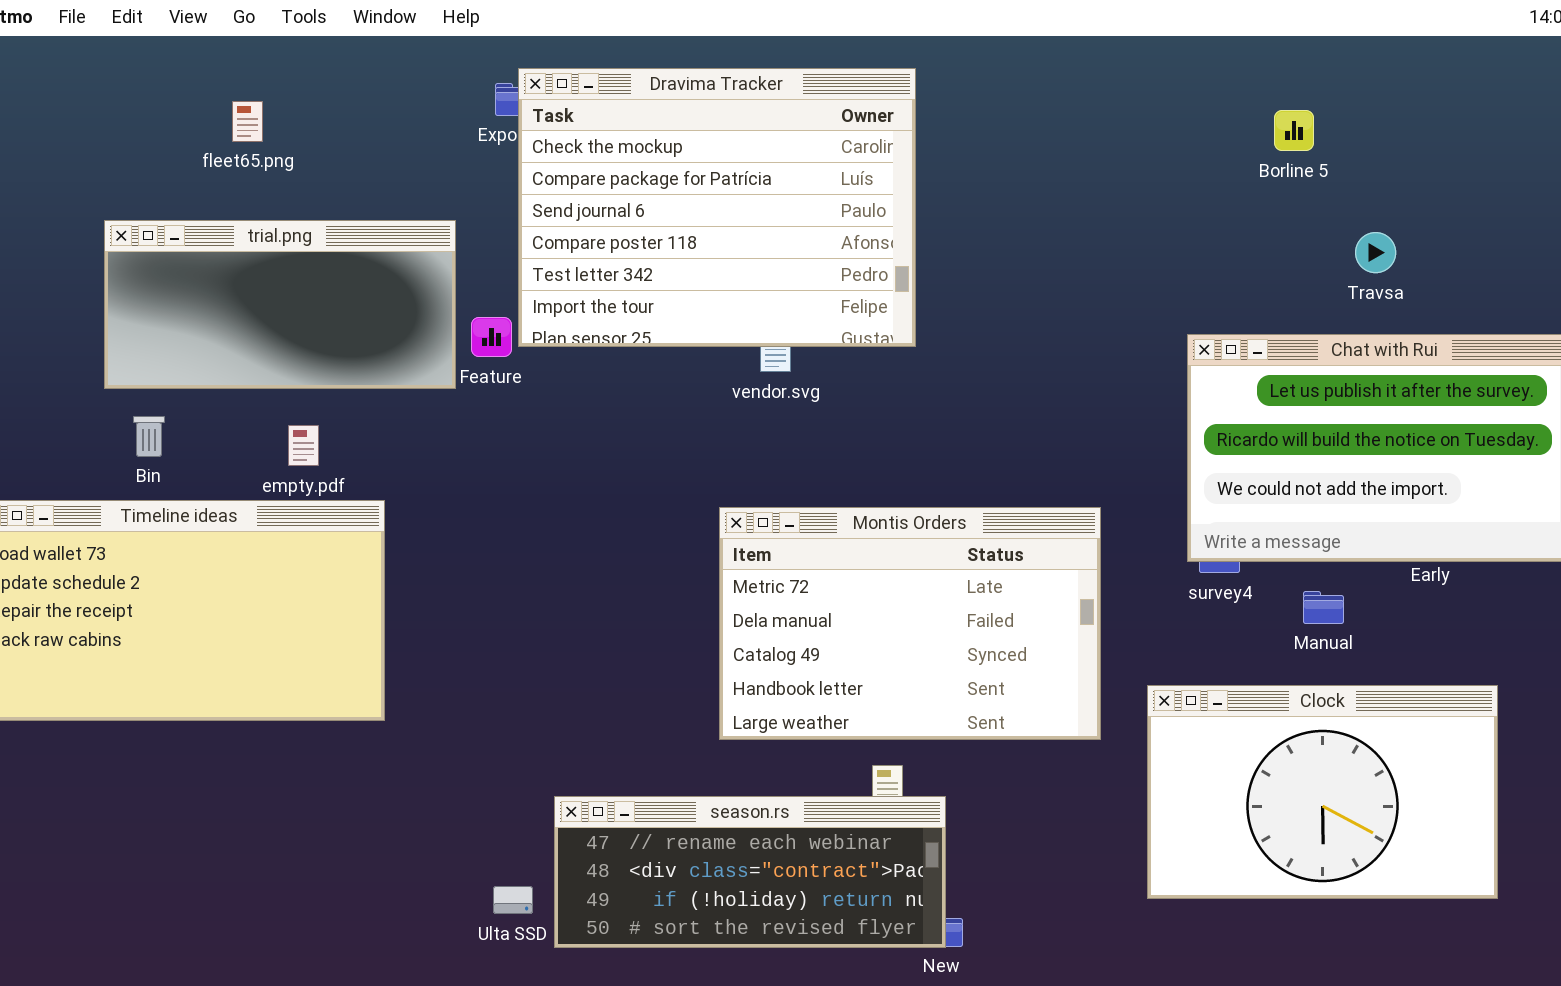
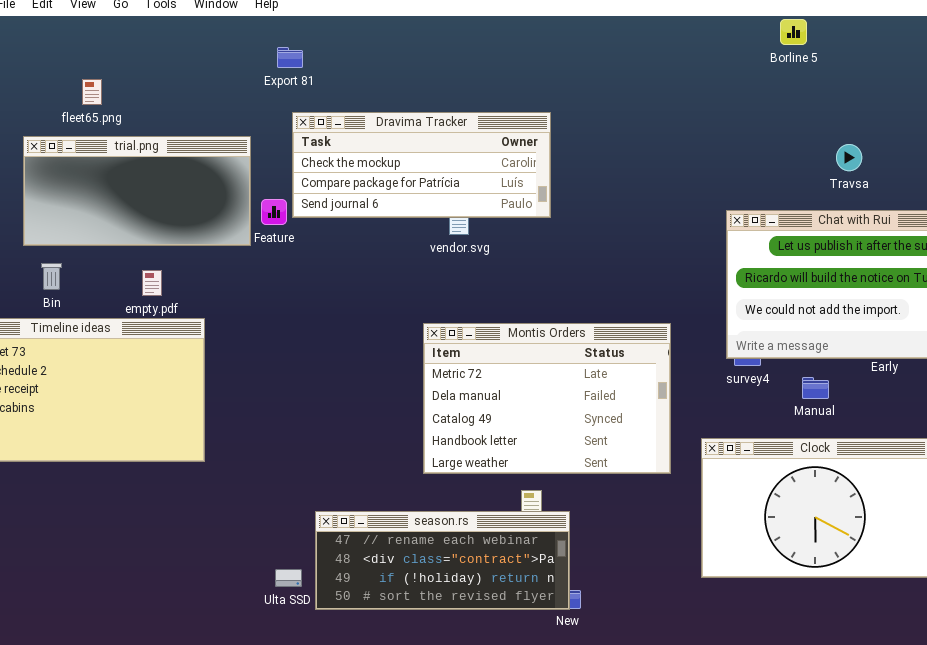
Dravima Tracker: [518,68,916,347] -> [292,112,551,218], resized
fleet65.png: [232,101,263,142] -> [82,79,102,105], moved
Borline 5: [1274,110,1314,151] -> [780,19,807,45], moved

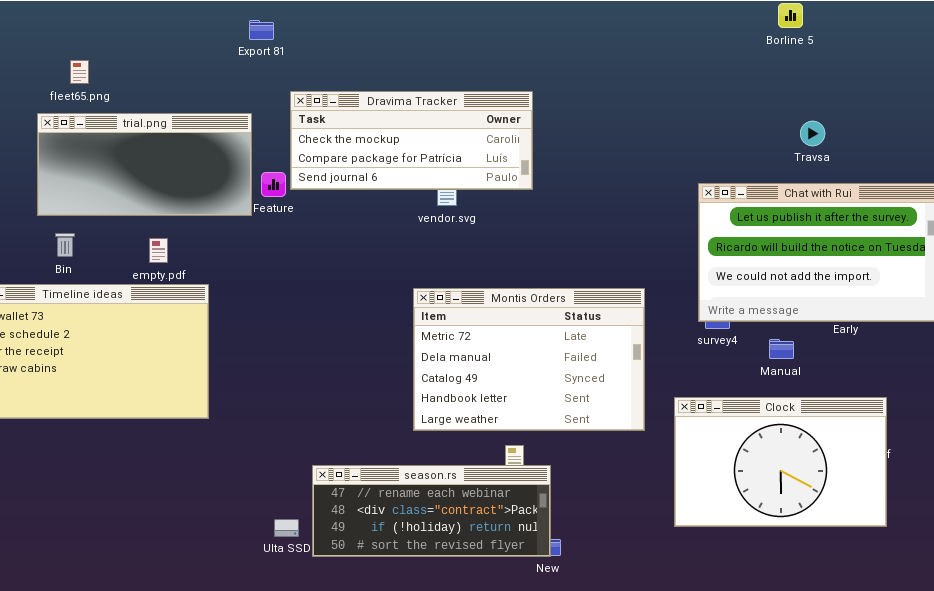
Borline 5: [780,19,807,45] -> [778,3,803,28], moved
Export 81: [277,47,303,68] -> [249,20,274,40], moved
fleet65.png: [82,79,102,105] -> [70,60,89,84], moved

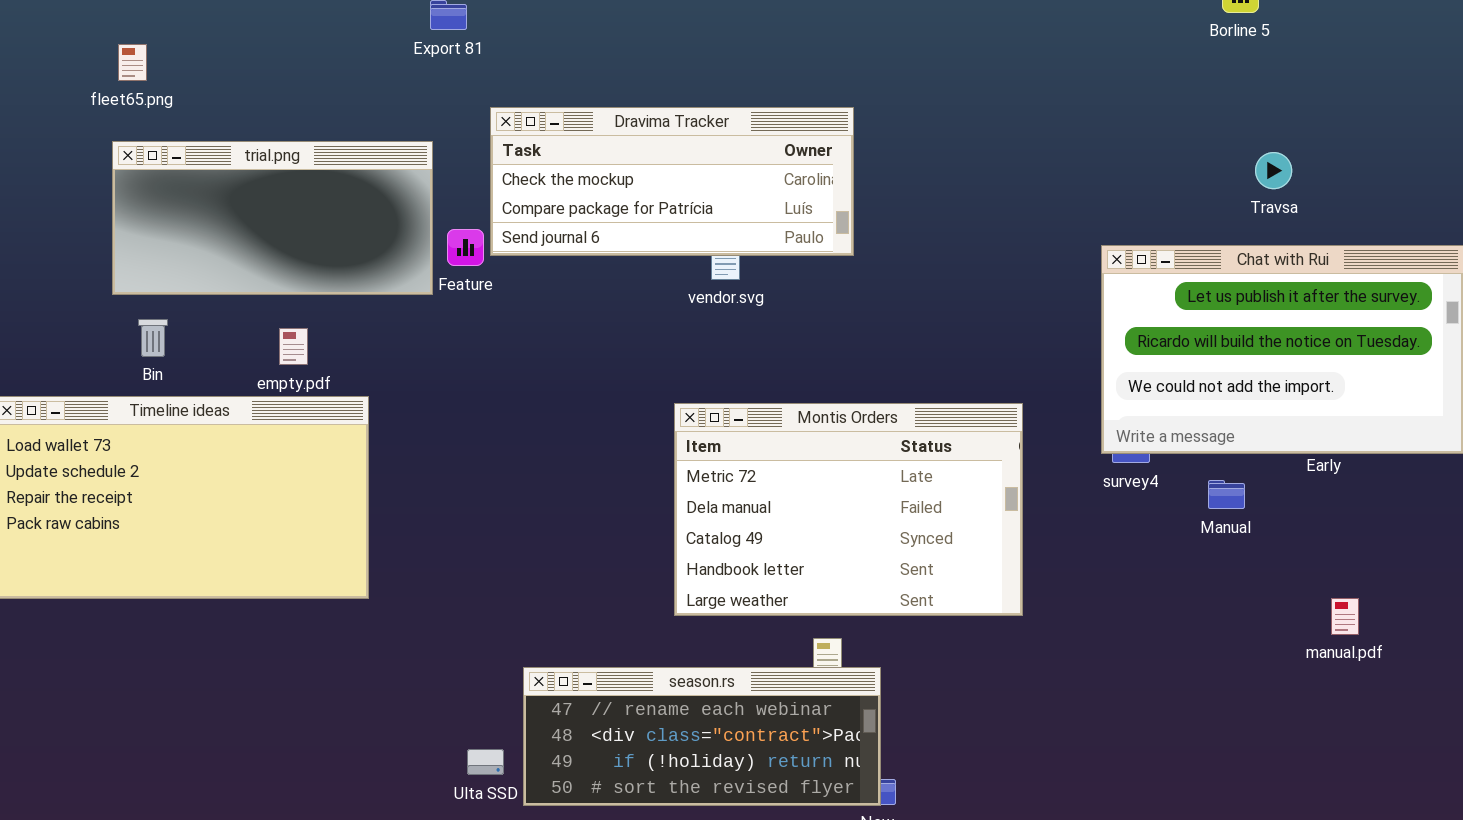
fleet65.png: [70,60,89,84] -> [118,44,147,81], moved
Clock: [674,397,887,527] -> none, closed

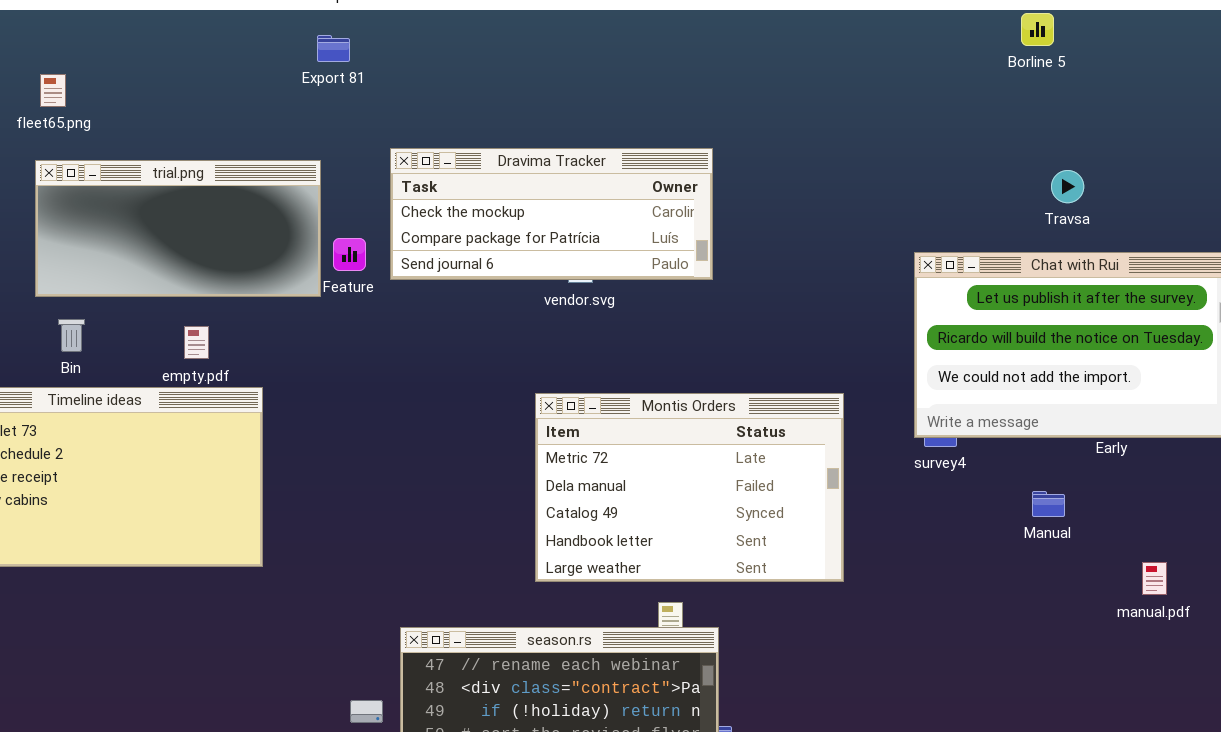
Dravima Tracker: [490,107,854,256] -> [390,148,713,280], moved
Manual: [1208,480,1245,509] -> [1032,491,1065,517], moved
manual.pdf: [1331,598,1359,635] -> [1142,562,1167,595], moved

